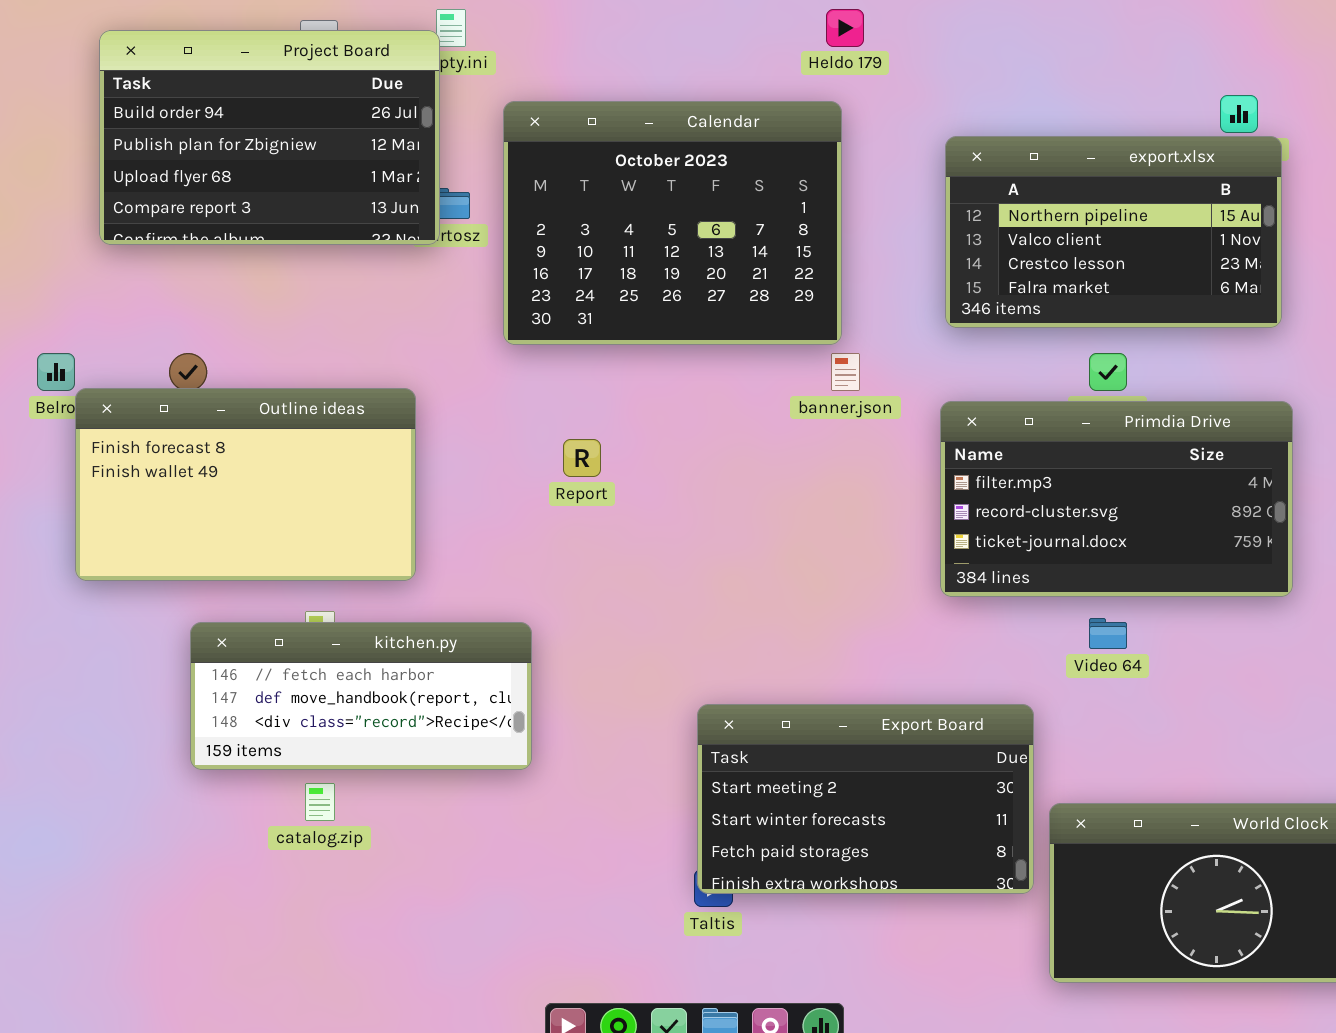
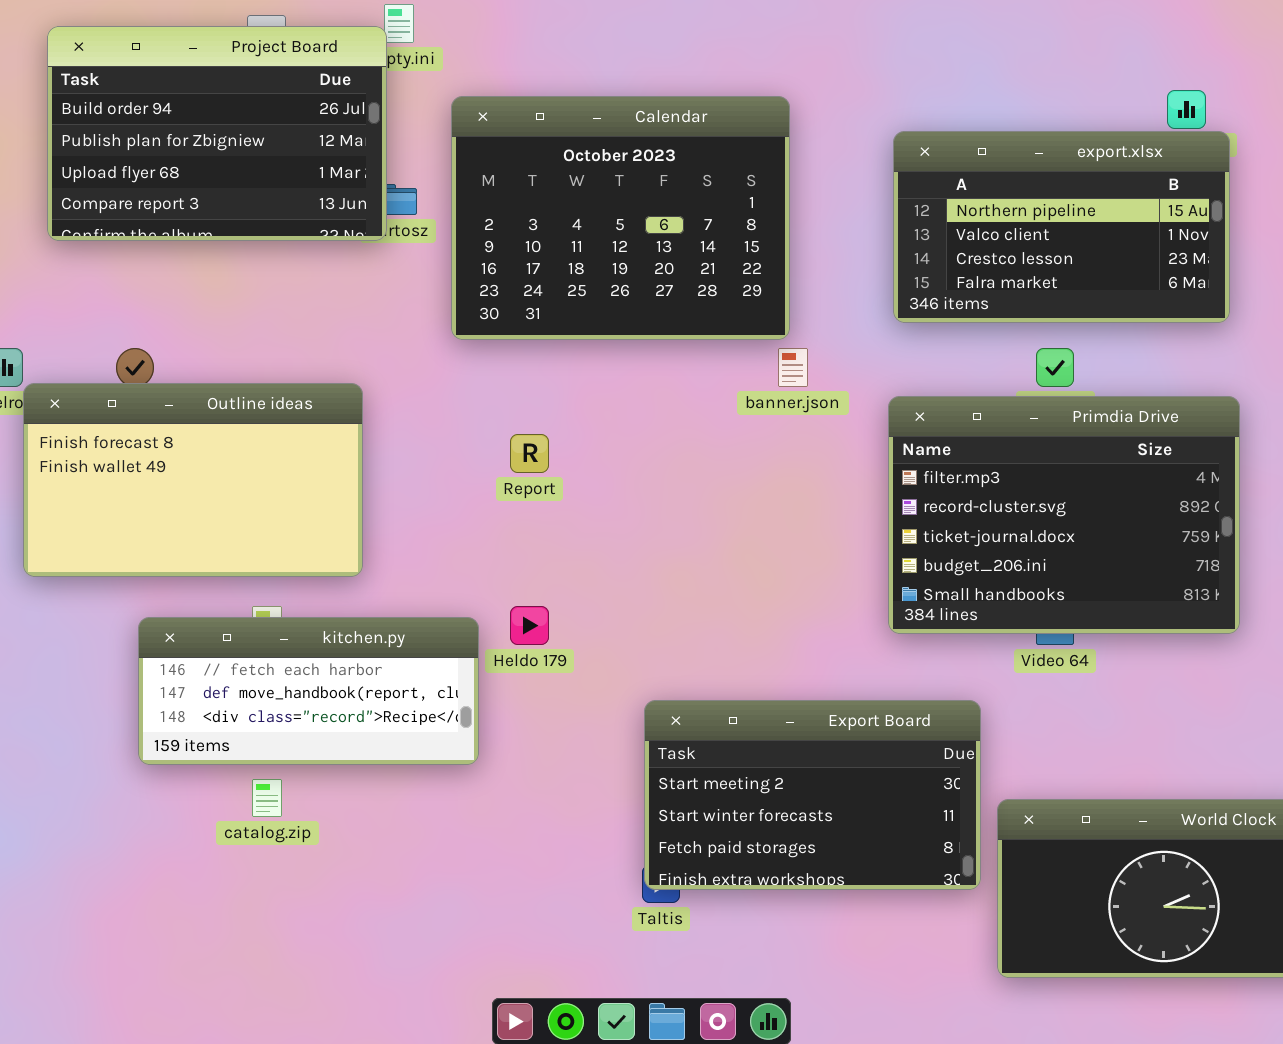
Heldo 179: [826,9,864,47] -> [510,606,549,645], moved
Primdia Drive: [940,401,1293,597] -> [888,396,1240,634], resized

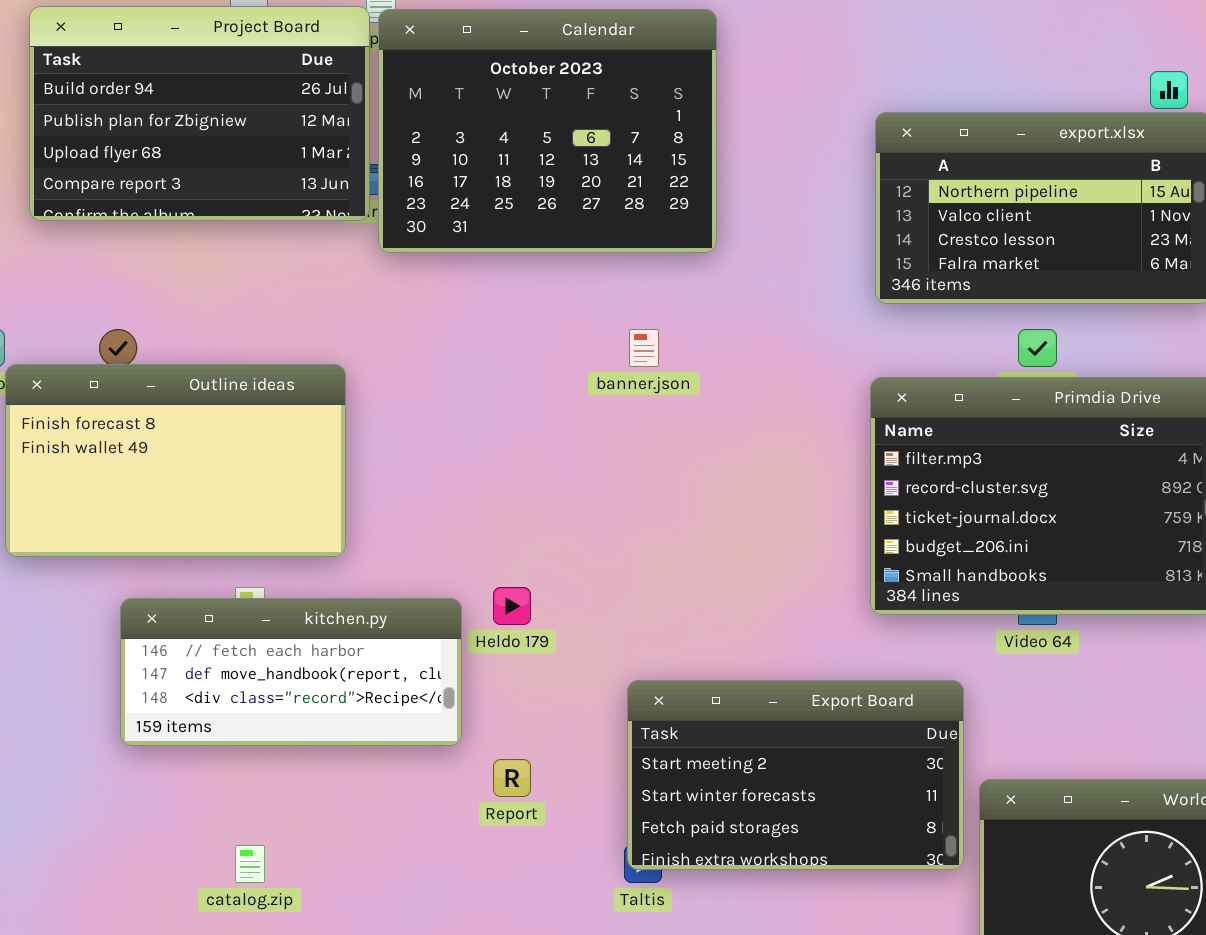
Calendar: [451,96,790,340] -> [378,9,717,253], moved
banner.json: [778,348,808,387] -> [629,329,659,367], moved
Report: [510,434,549,473] -> [493,759,531,797], moved
catalog.zip: [252,779,282,817] -> [235,845,265,883], moved

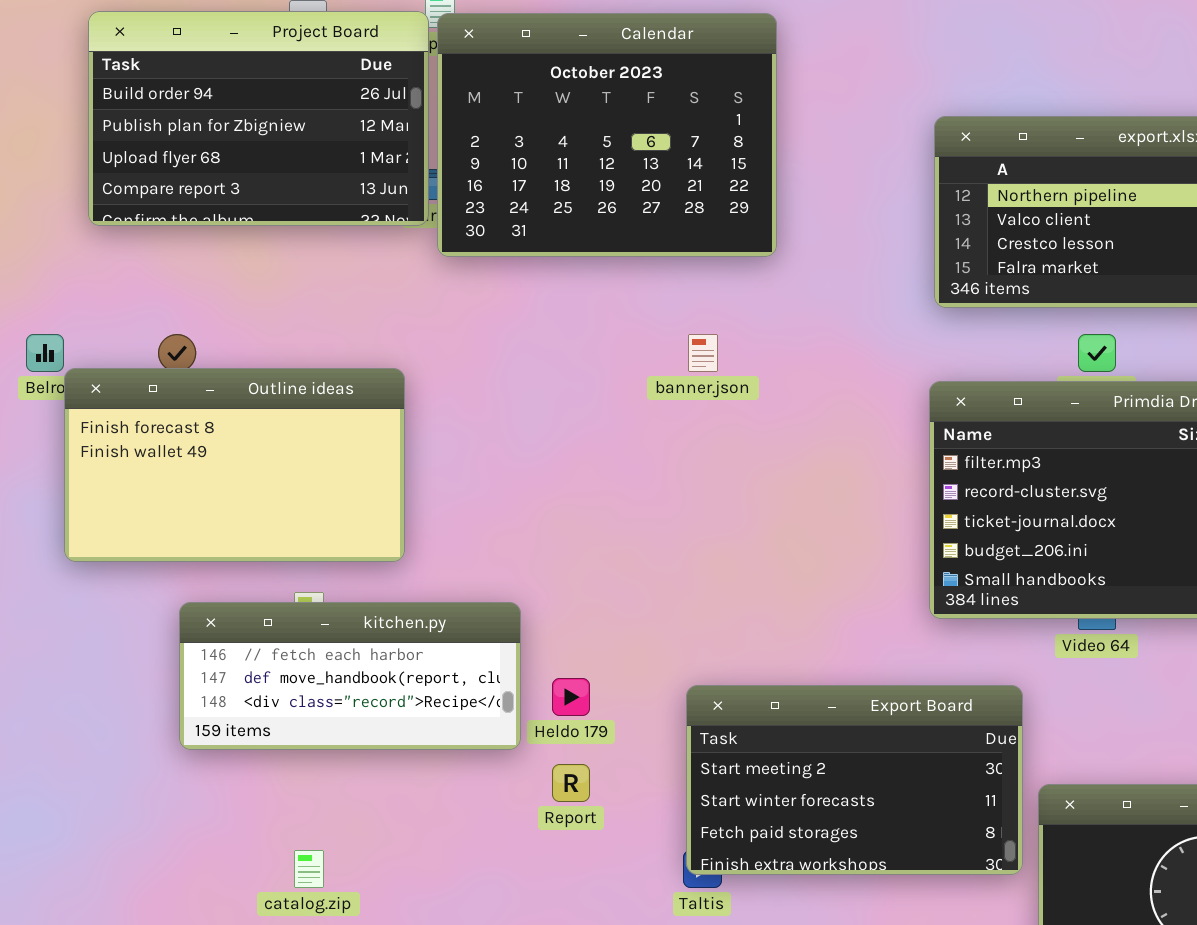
Heldo 179: [493,587,531,625] -> [552,678,590,716], moved

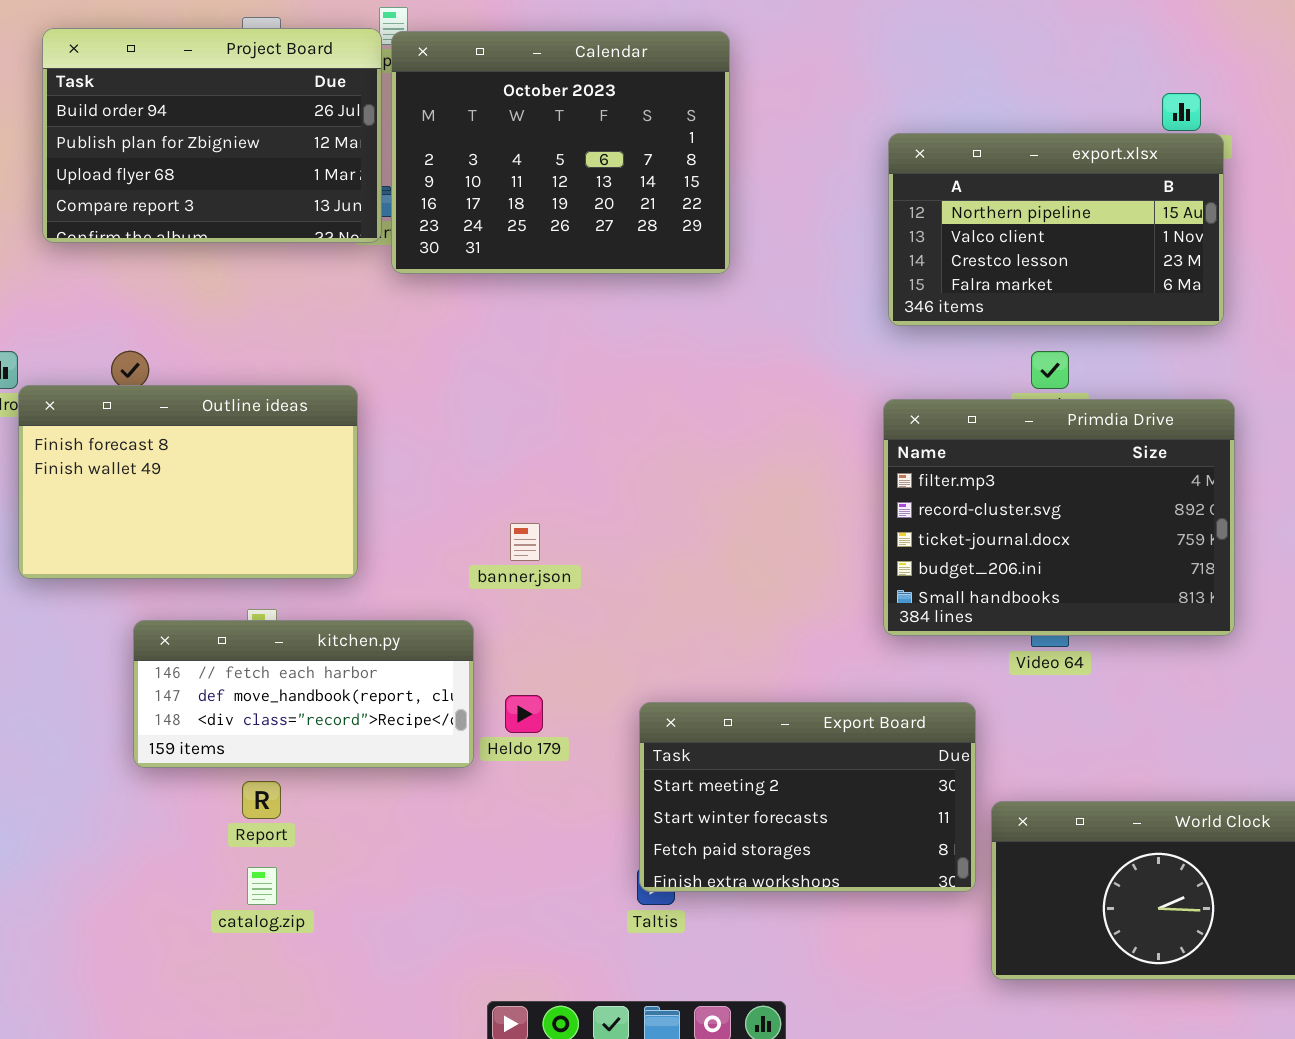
banner.json: [688,334,718,372] -> [510,523,540,561], moved
Report: [552,764,590,802] -> [242,781,281,819], moved

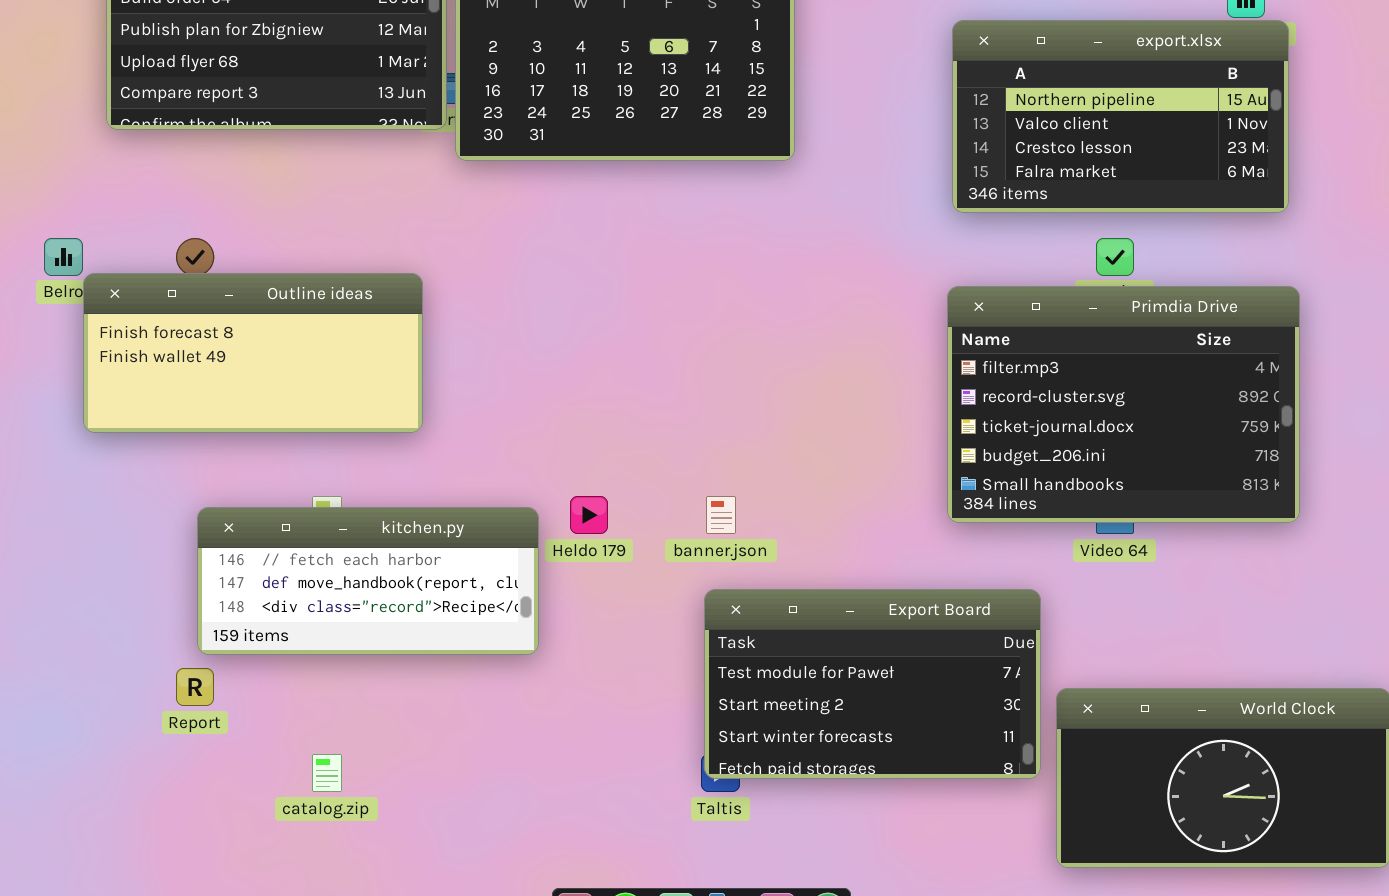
Outline ideas: [18,385,358,579] -> [83,273,423,433], resized
banner.json: [510,523,540,561] -> [706,496,736,534], moved
Heldo 179: [505,695,543,733] -> [570,496,608,534], moved
Export Board: [639,702,976,892] -> [704,589,1041,779], scrolled up 1 row
Report: [242,781,281,819] -> [176,668,214,706], moved

